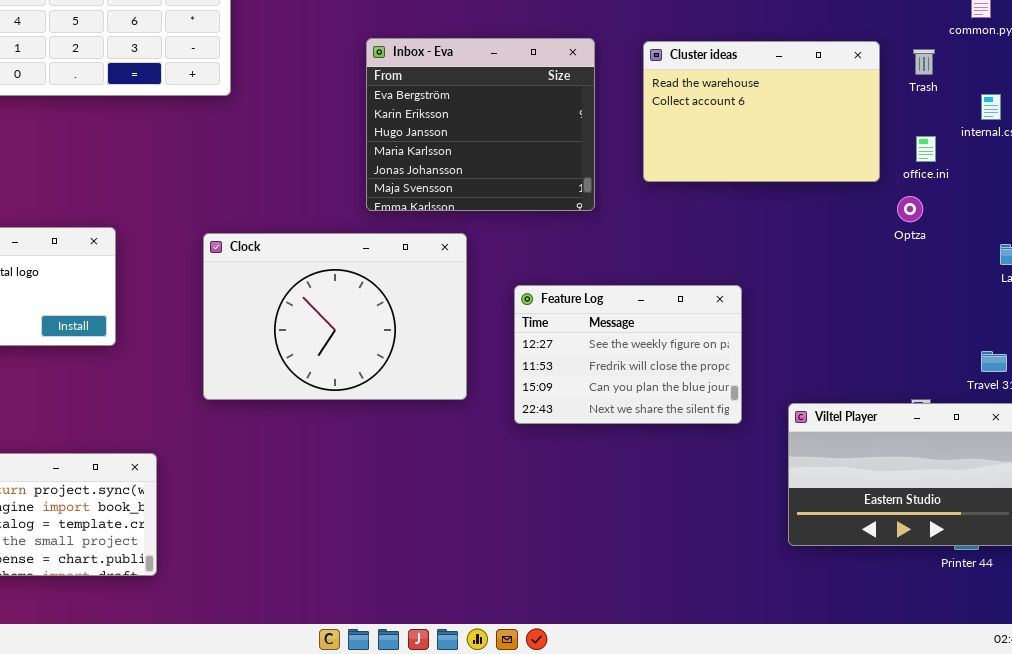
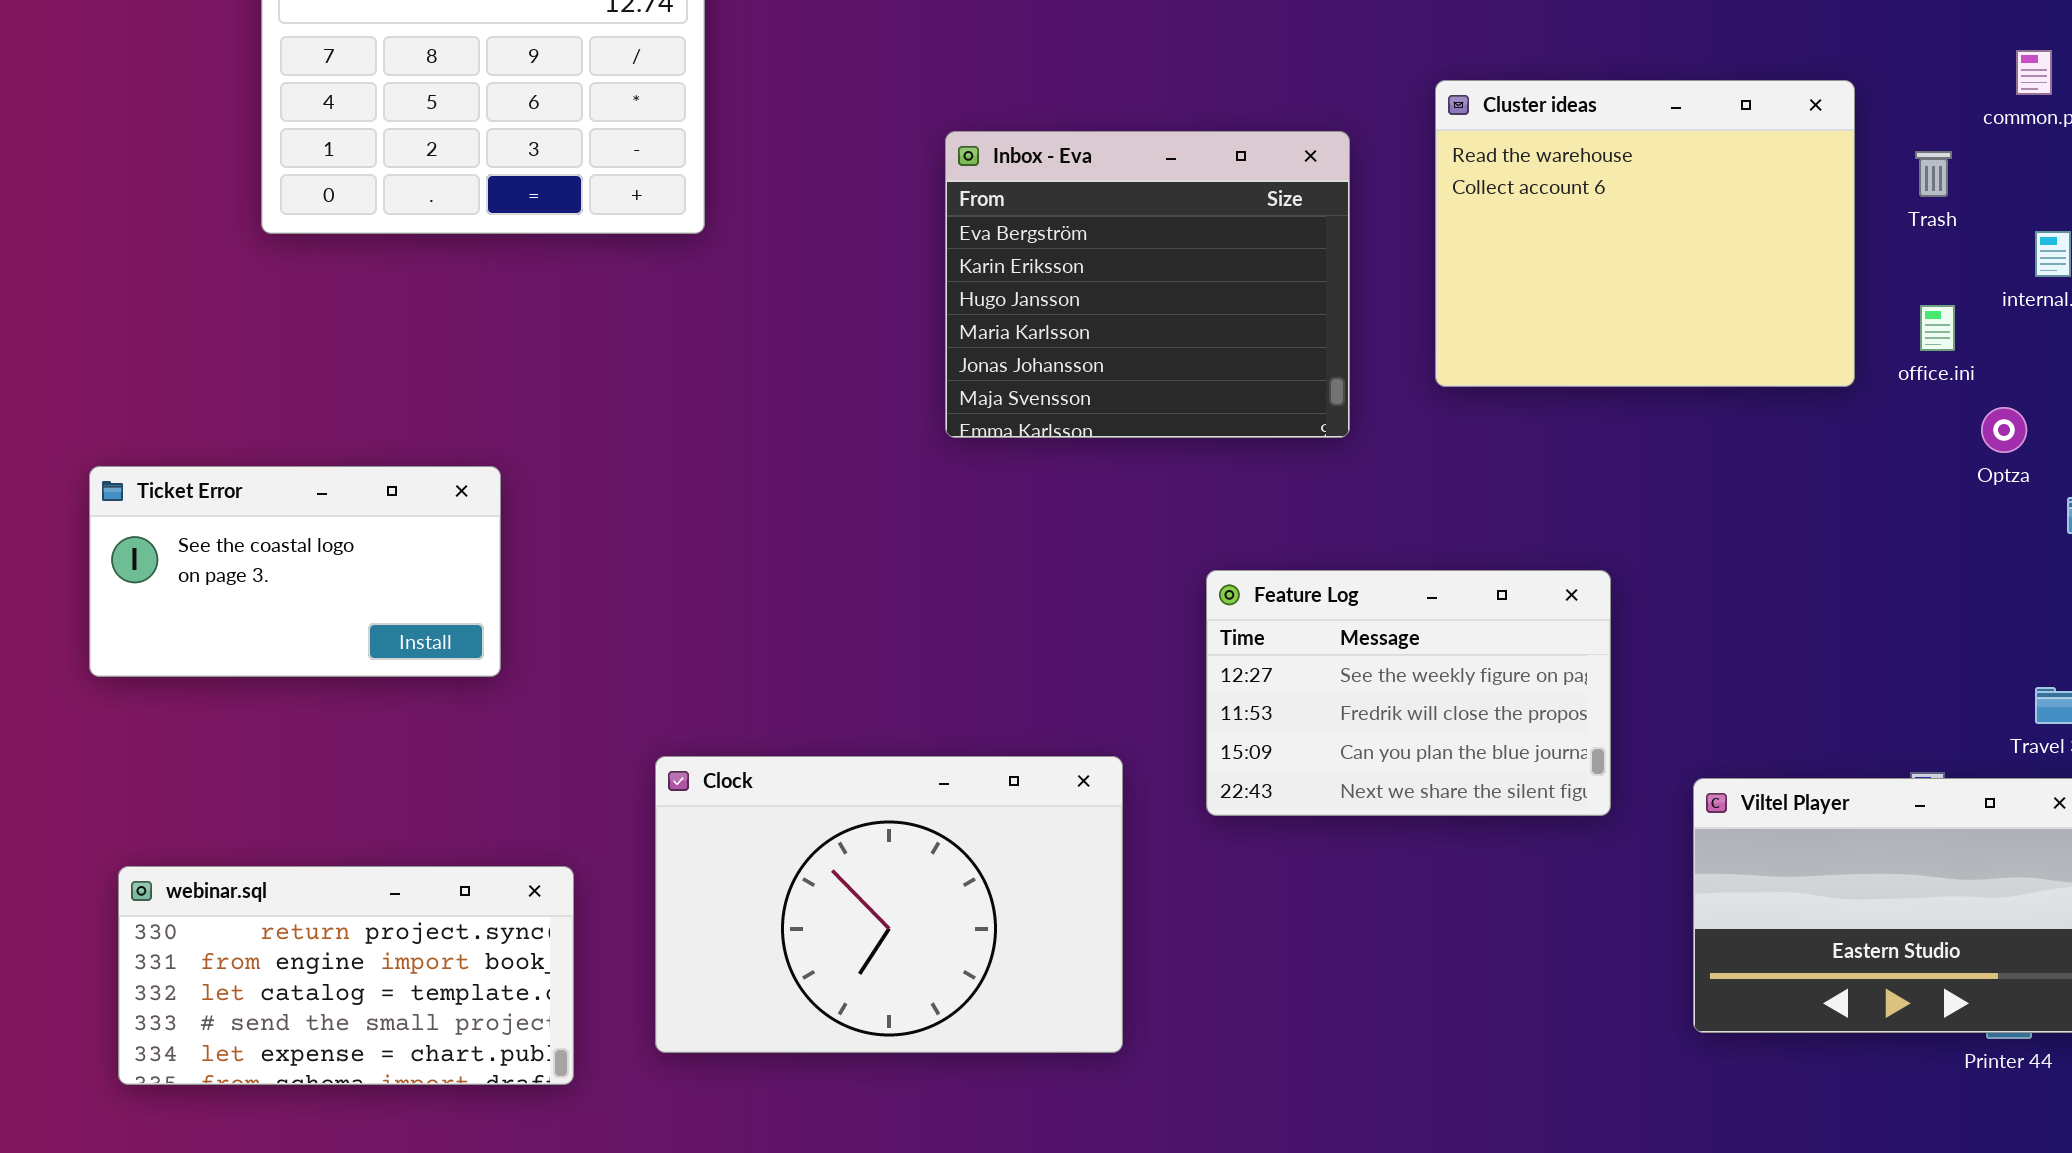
Cluster ideas: [643,41,880,182] -> [1435,80,1855,387], resized
Optza: [897,196,923,222] -> [1981,407,2027,453], moved
Clock: [203,233,467,400] -> [655,756,1123,1053], moved

